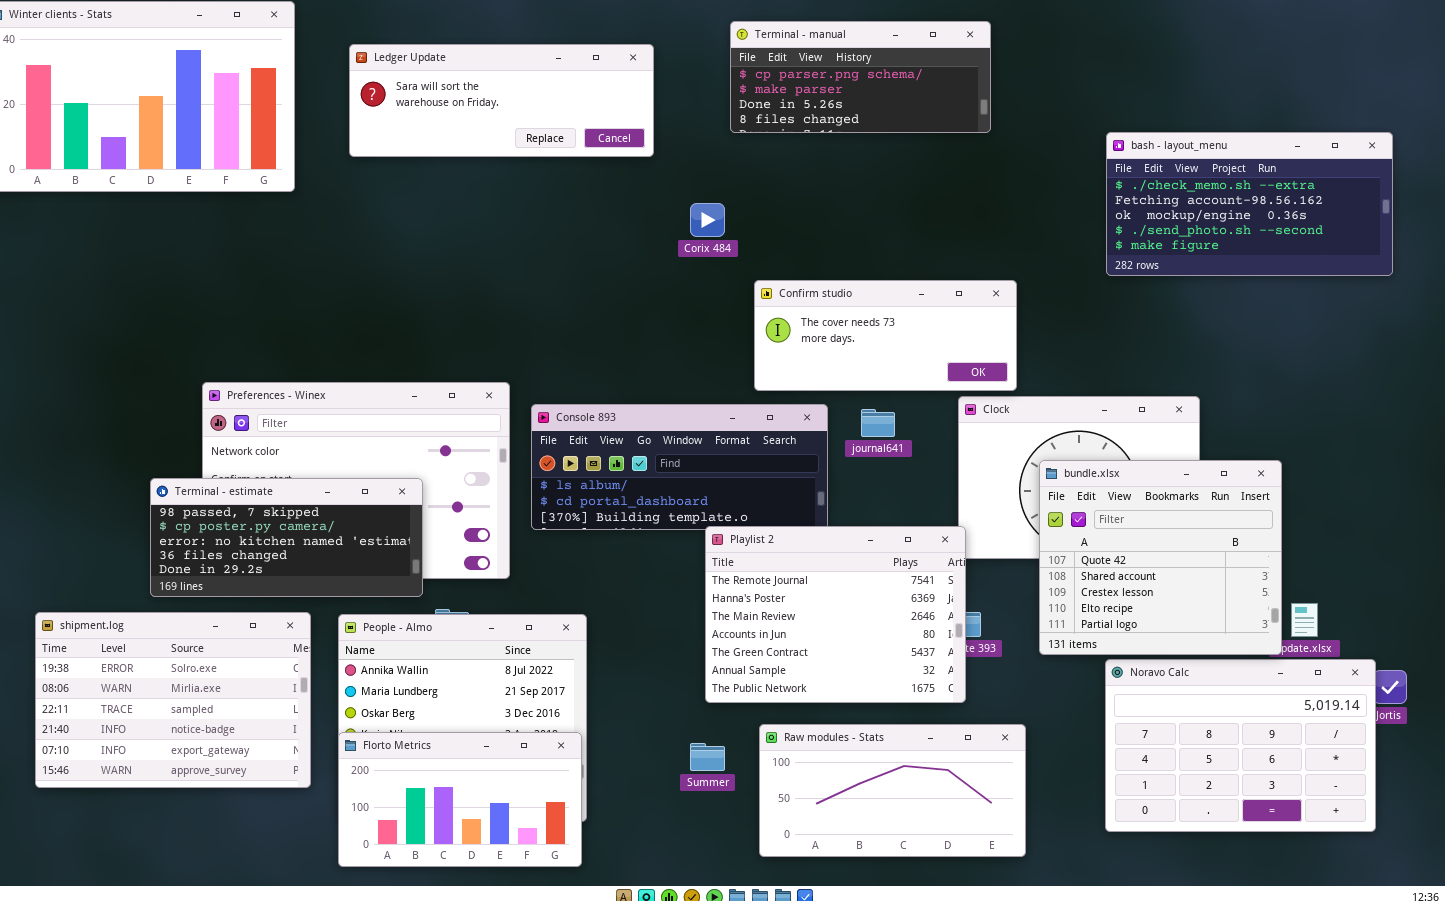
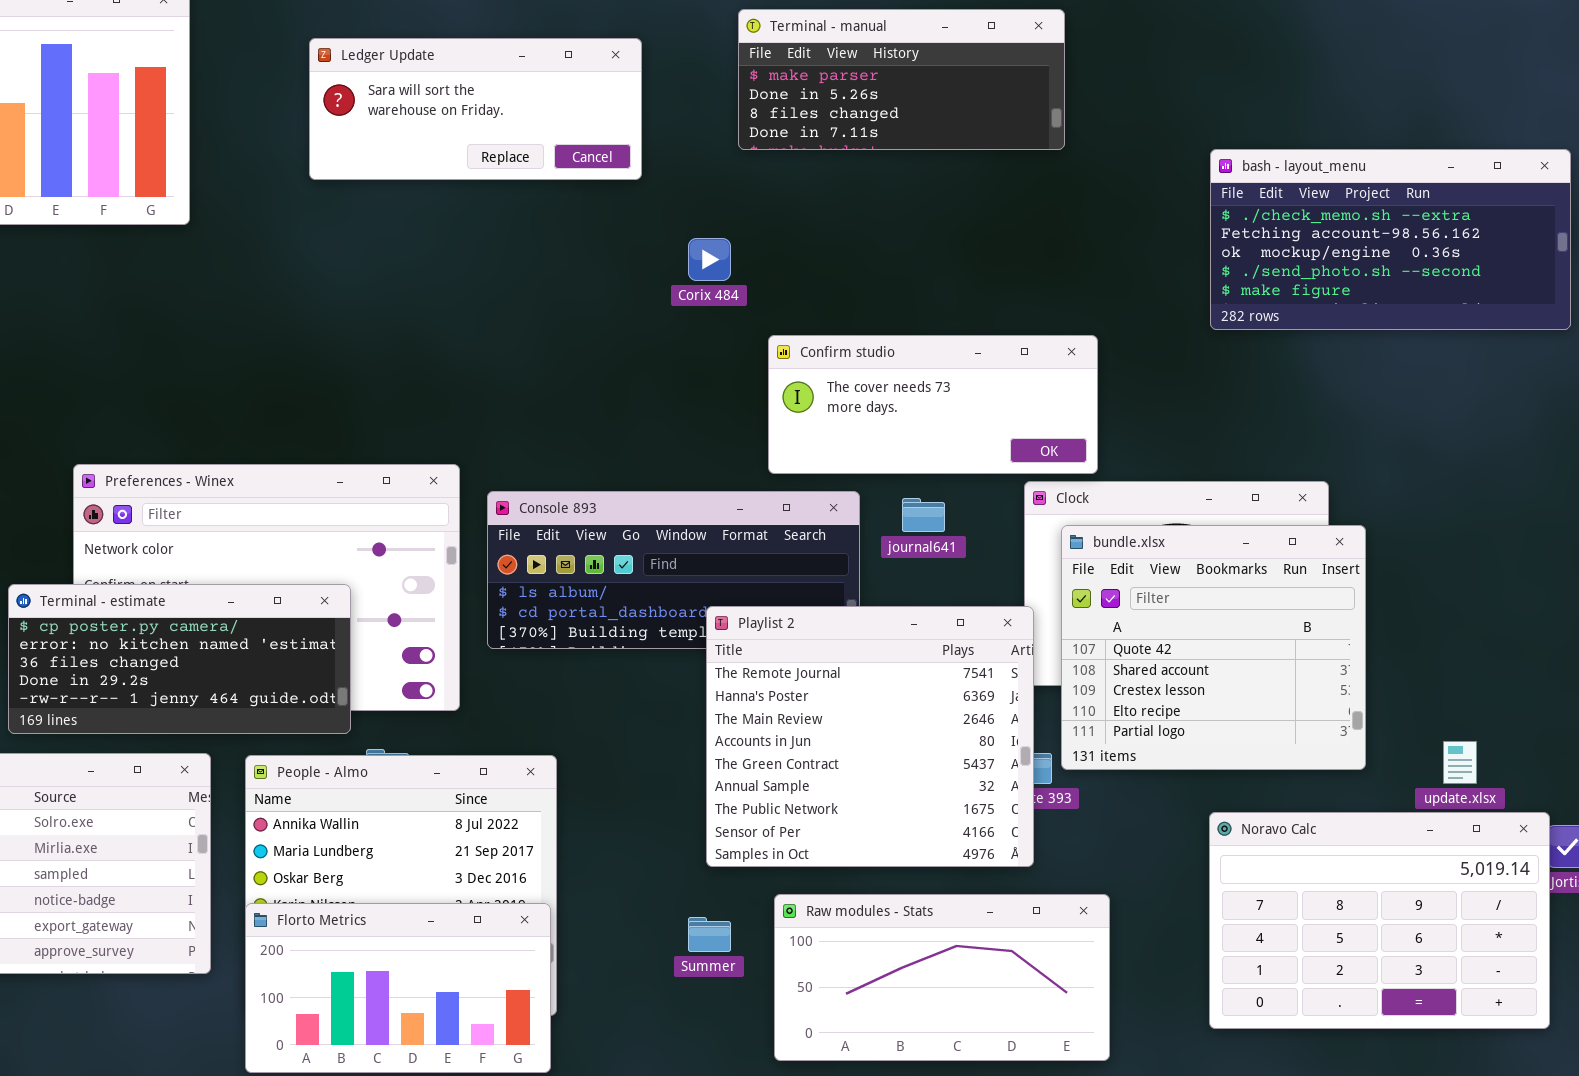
Terminal - manual: [730,21,991,133] -> [738,9,1065,150], scrolled down 1 row
Ledger Update: [349,44,654,157] -> [309,38,642,180], resized
bundle.xlsx: [1039,460,1282,655] -> [1061,525,1366,770], moved
Terminal - estimate: [150,478,423,597] -> [8,584,351,734], scrolled down 1 row
Playlist 2: [705,526,966,703] -> [706,606,1034,867], resized

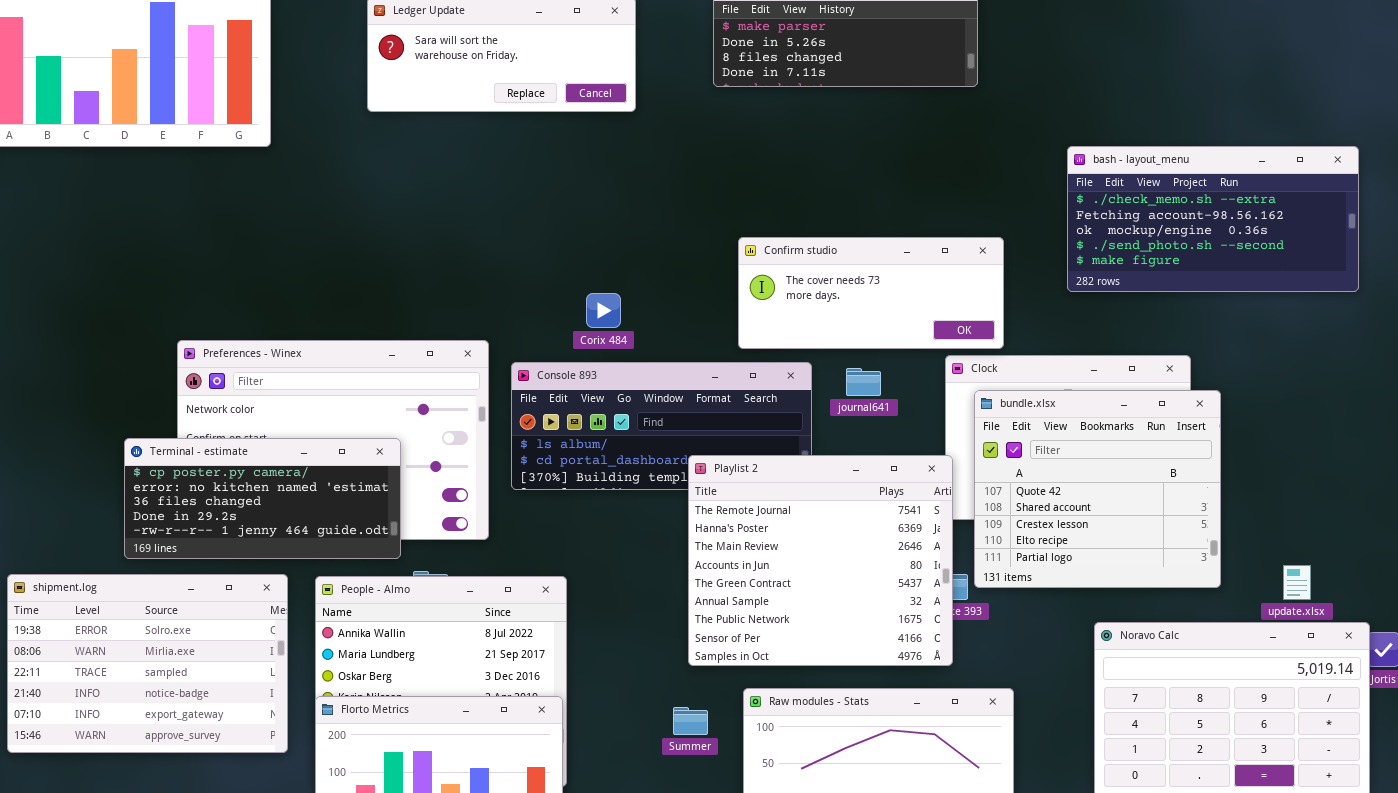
bash - layout_menu: [1210,149,1571,330] -> [1067,146,1359,292], moved
Corix 484: [688,238,731,281] -> [586,293,621,328], moved

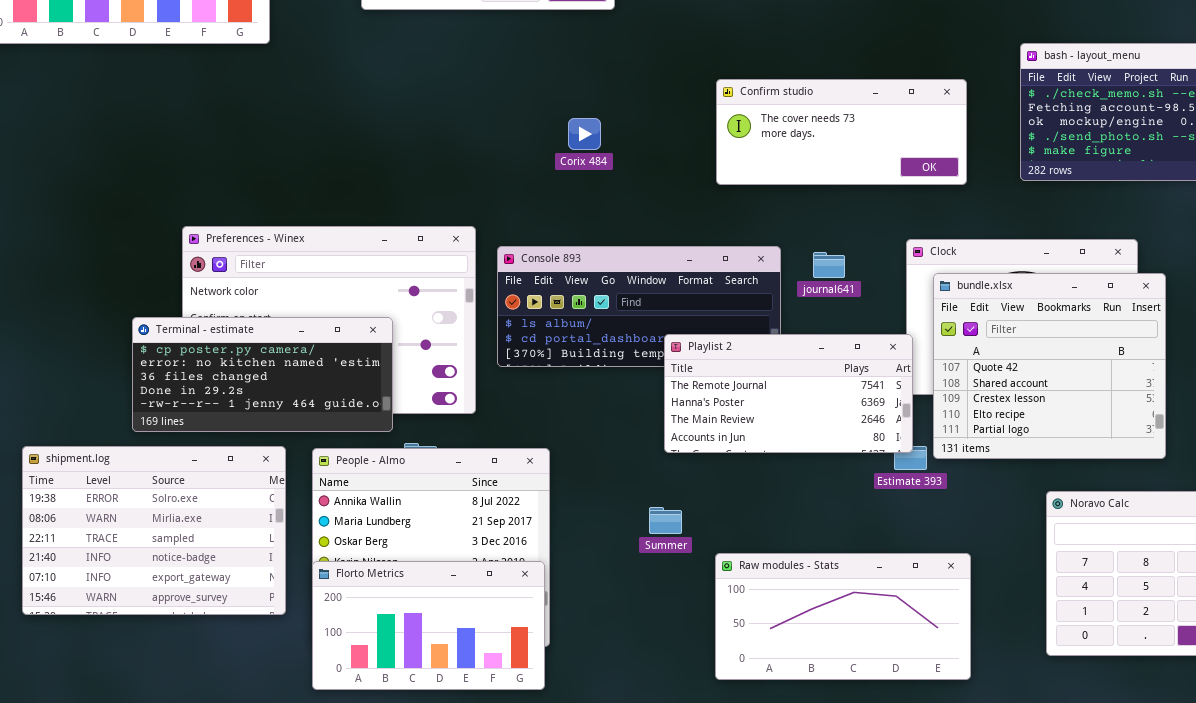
Confirm studio: [738,237,1004,349] -> [716,79,967,185], moved
Corix 484: [586,293,621,328] -> [568,118,601,150], moved
Playlist 2: [688,455,953,666] -> [664,334,913,453], resized
Summer: [673,707,708,735] -> [649,507,682,534], moved

